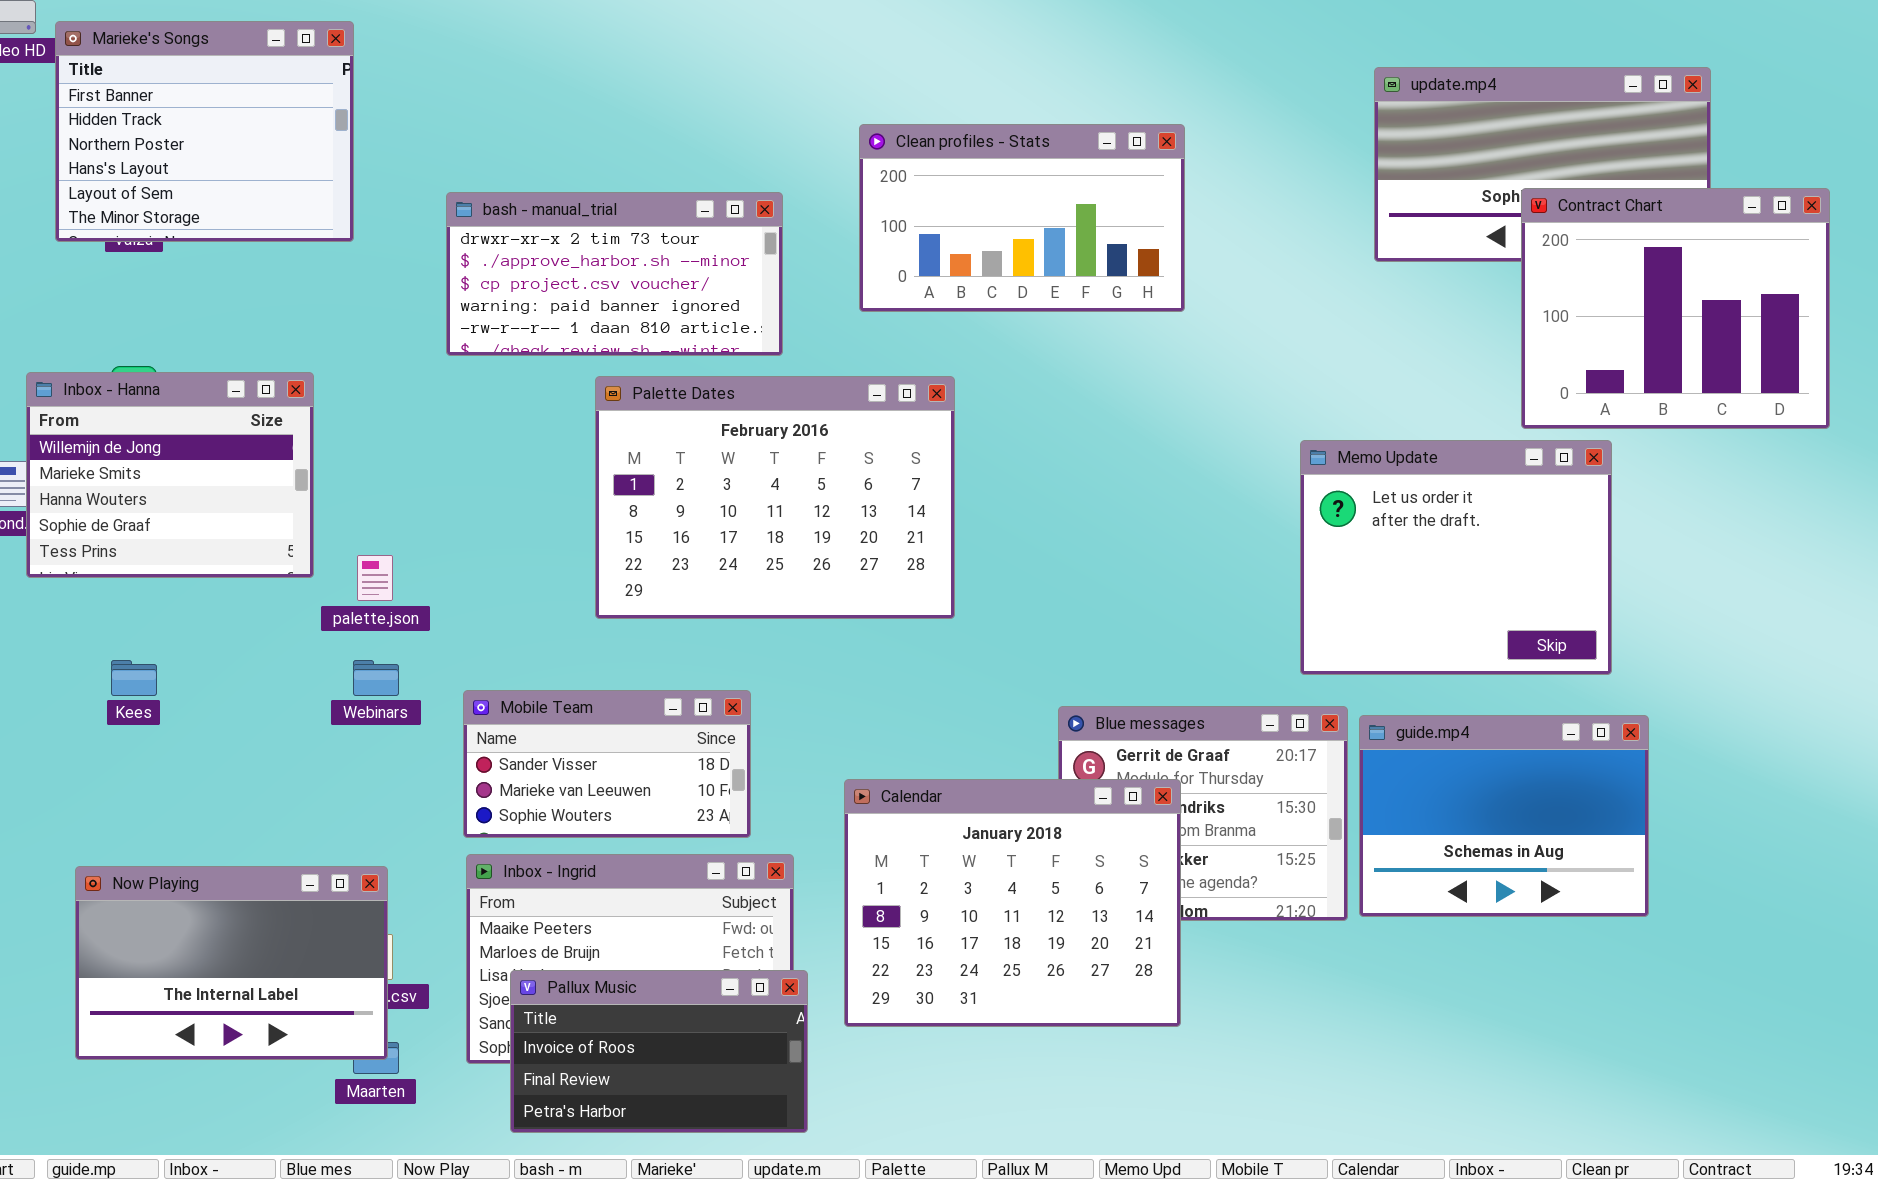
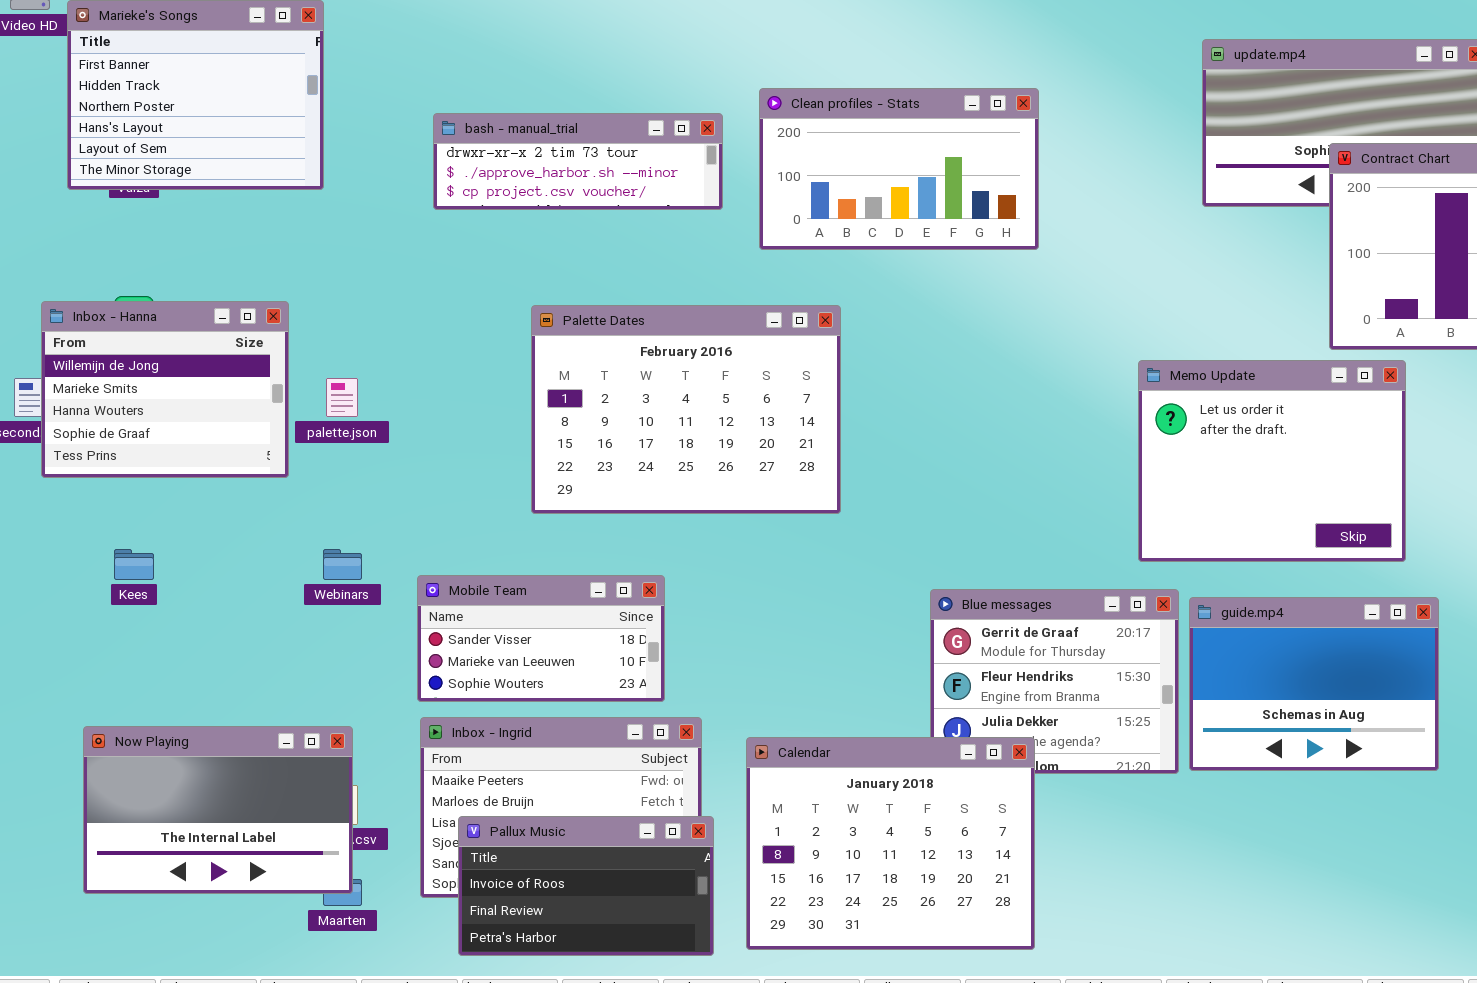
bash - manual_trial: [446,192,783,356] -> [433,113,723,210], moved, resized
palette.json: [357,555,393,601] -> [326,378,358,417], moved
Calendar: [844,779,1181,1027] -> [746,737,1035,950], moved

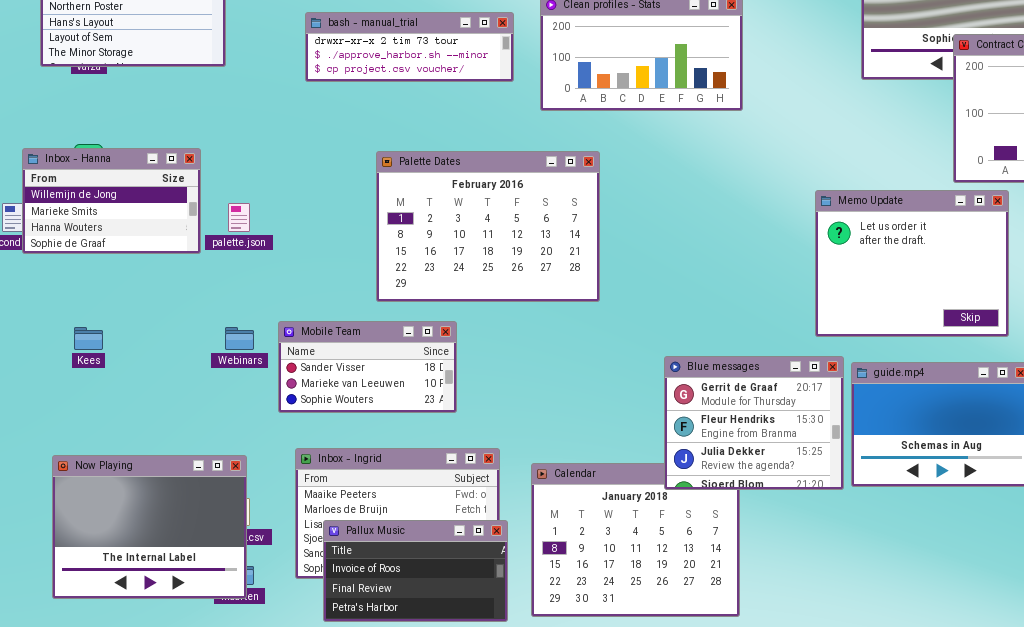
Inbox - Hanna: [41,301,289,478] -> [22,148,201,254], resized
Mobile Team: [417,575,665,702] -> [278,321,457,413], moved
Blue messages: [930,589,1179,774] -> [664,356,844,490], raised
Now Playing: [83,726,353,894] -> [52,455,247,599], resized

